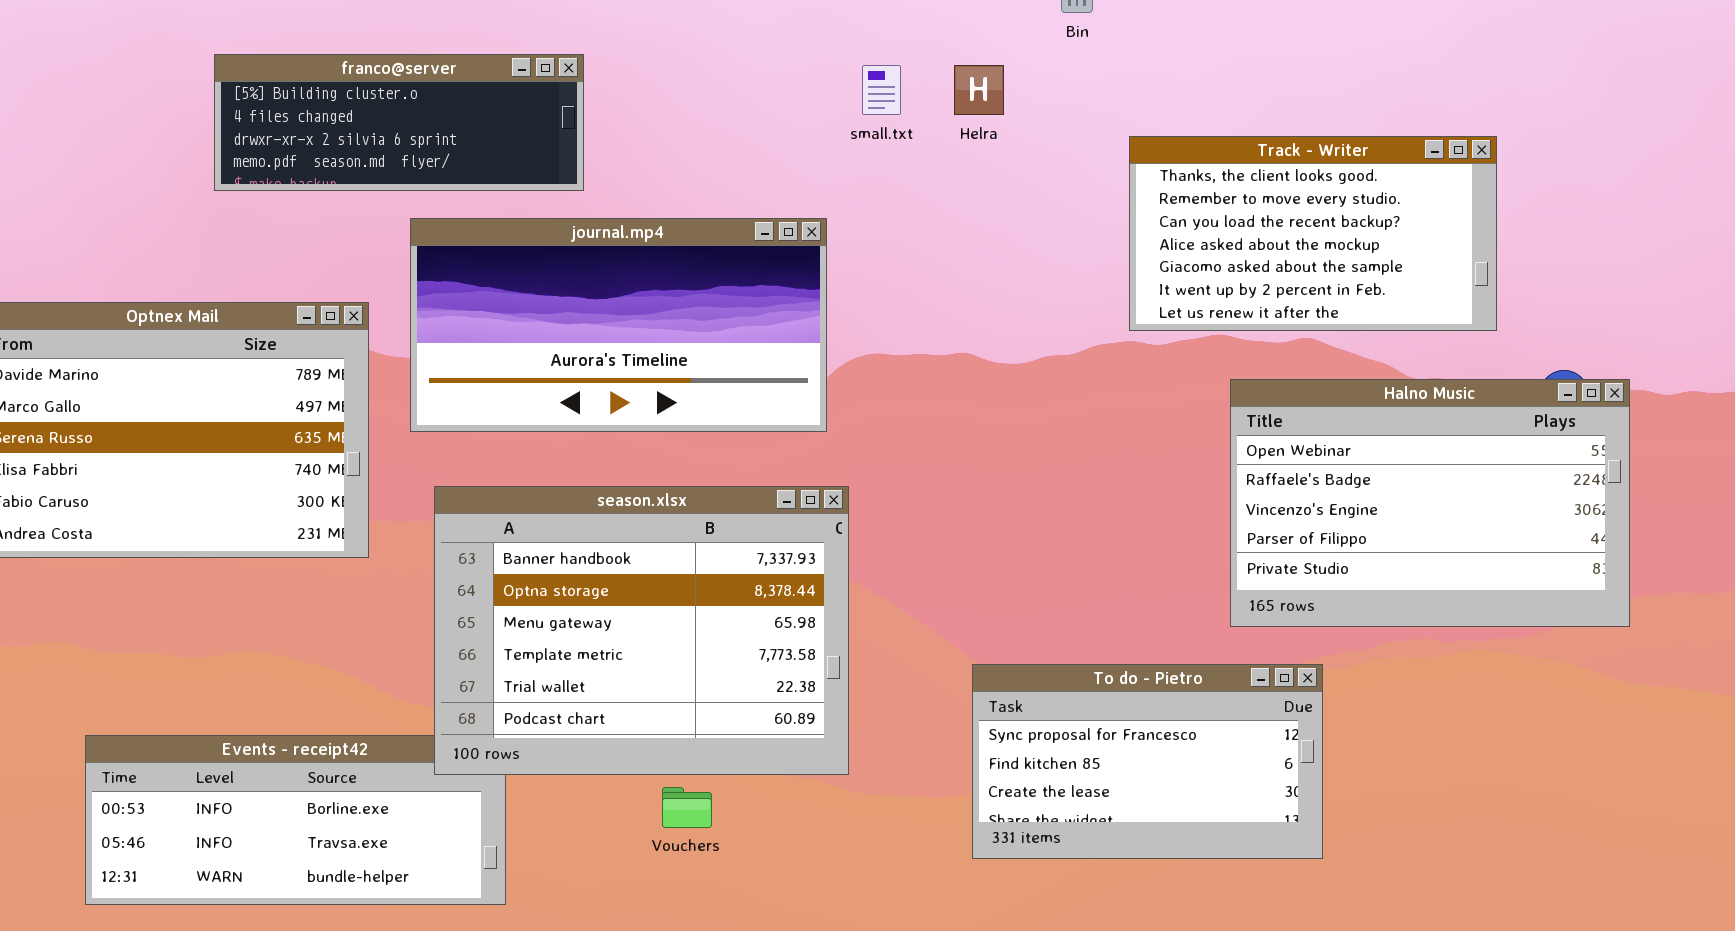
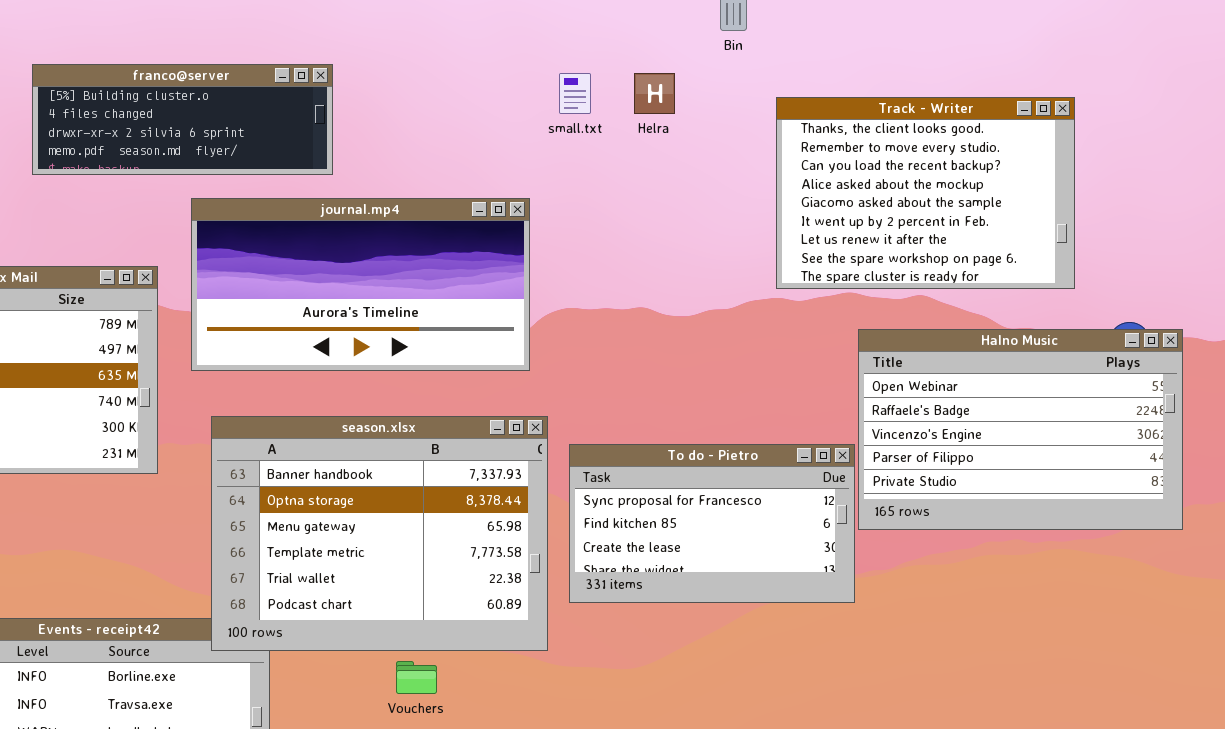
Track - Writer: [1129,136,1497,331] -> [776,97,1075,289], resized
To do - Pietro: [972,664,1323,859] -> [569,444,855,603], moved

